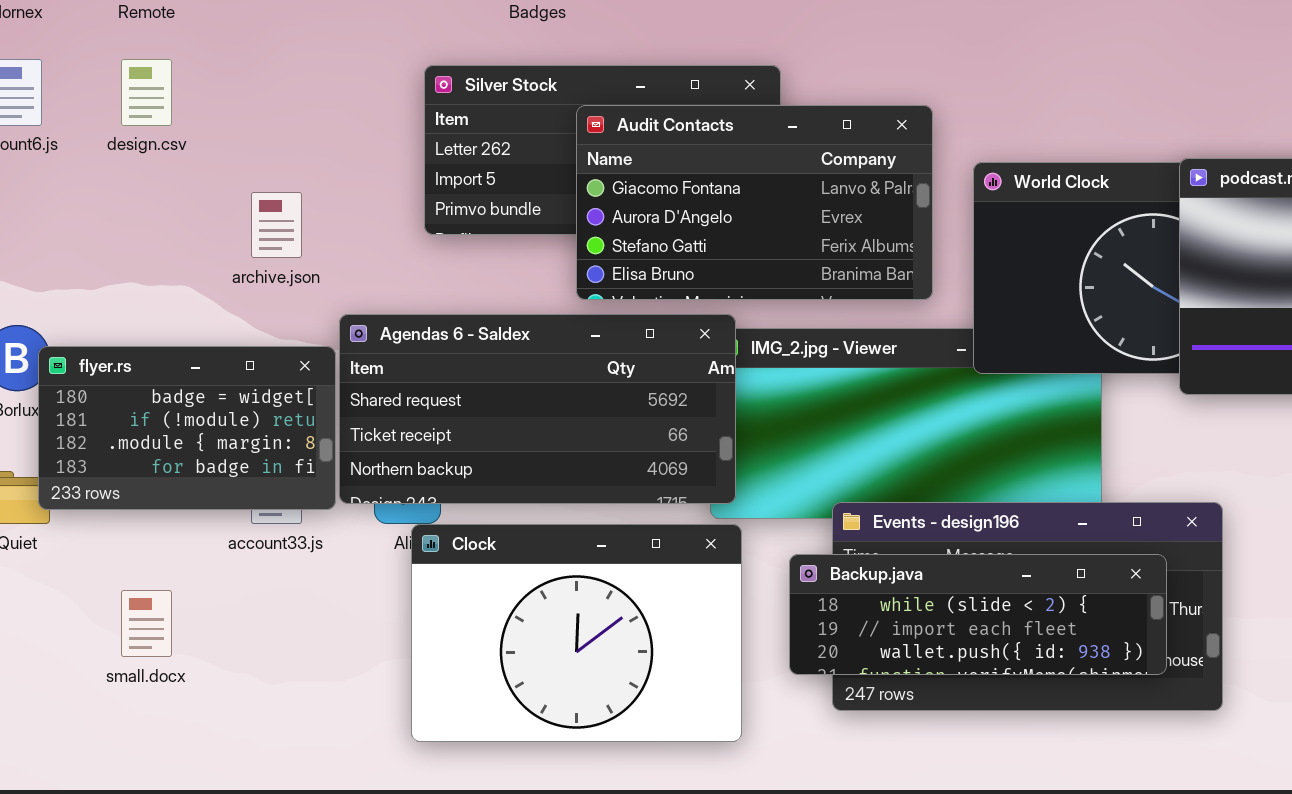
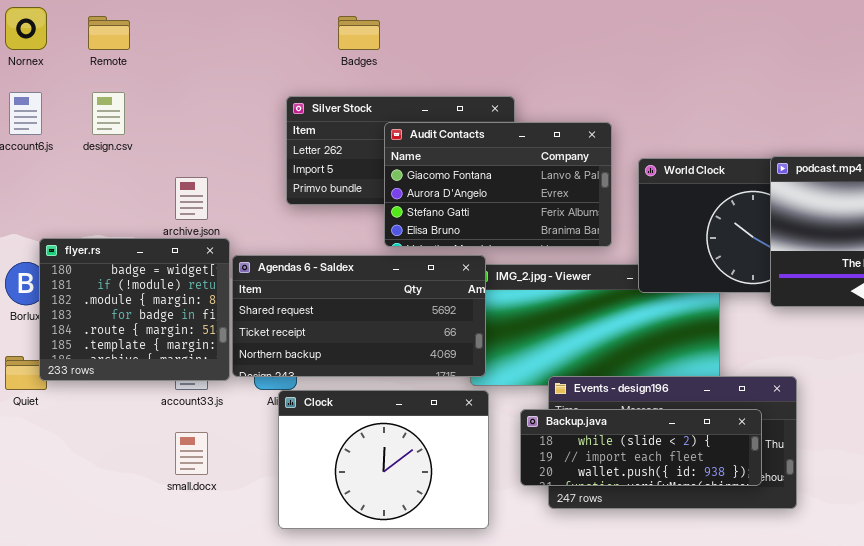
flyer.rs: [38,346,336,510] -> [39,238,230,381], resized
small.docx: [121,590,172,657] -> [175,432,208,475], moved

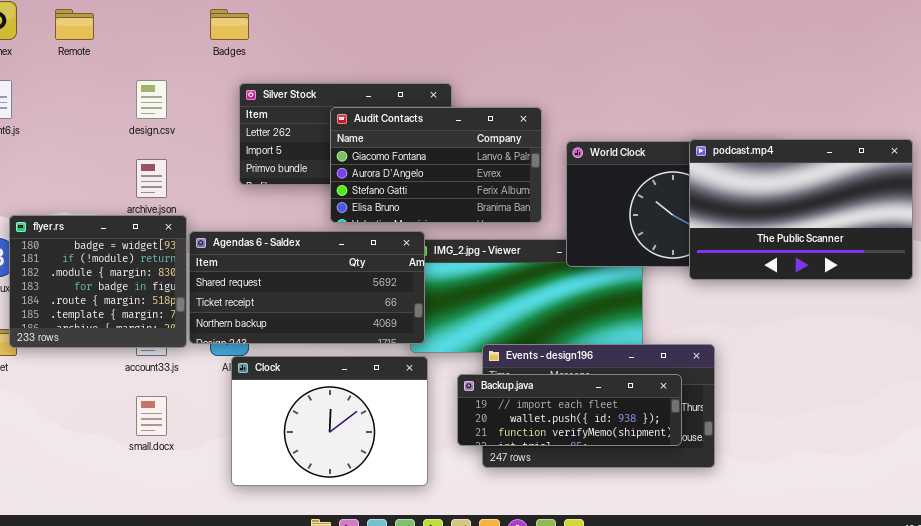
Badges: [338,16,380,50] -> [210,9,249,40], moved
design.csv: [92,92,125,135] -> [136,80,167,119], moved
Backup.java: [520,409,762,486] -> [457,374,682,446], scrolled down 1 row

